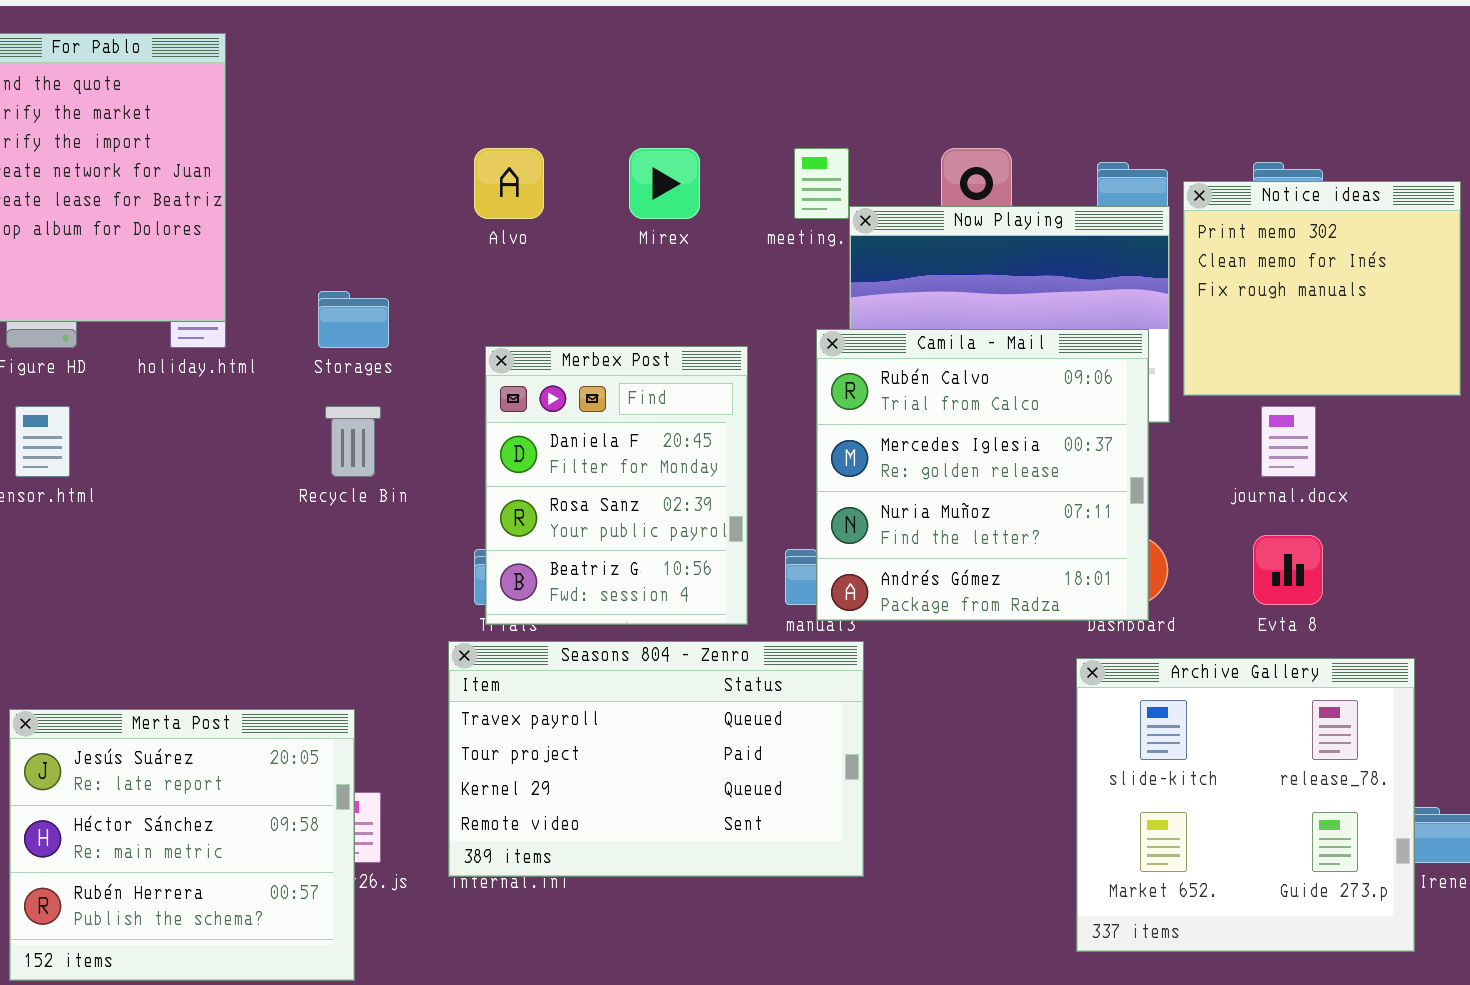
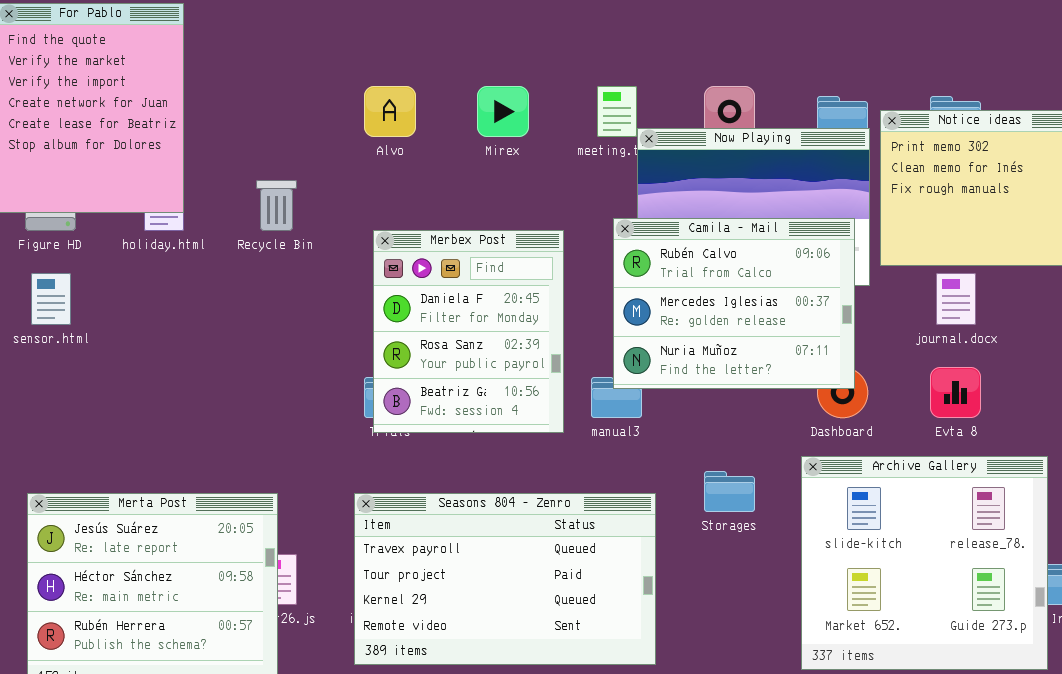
Storages: [318,291,389,348] -> [704,471,755,512], moved
Camila - Mail: [816,329,1149,621] -> [613,218,855,389], resized
Recycle Bin: [325,406,381,477] -> [256,180,297,231], moved
Seasons 804 - Zenro: [448,641,864,877] -> [354,493,656,665], moved

